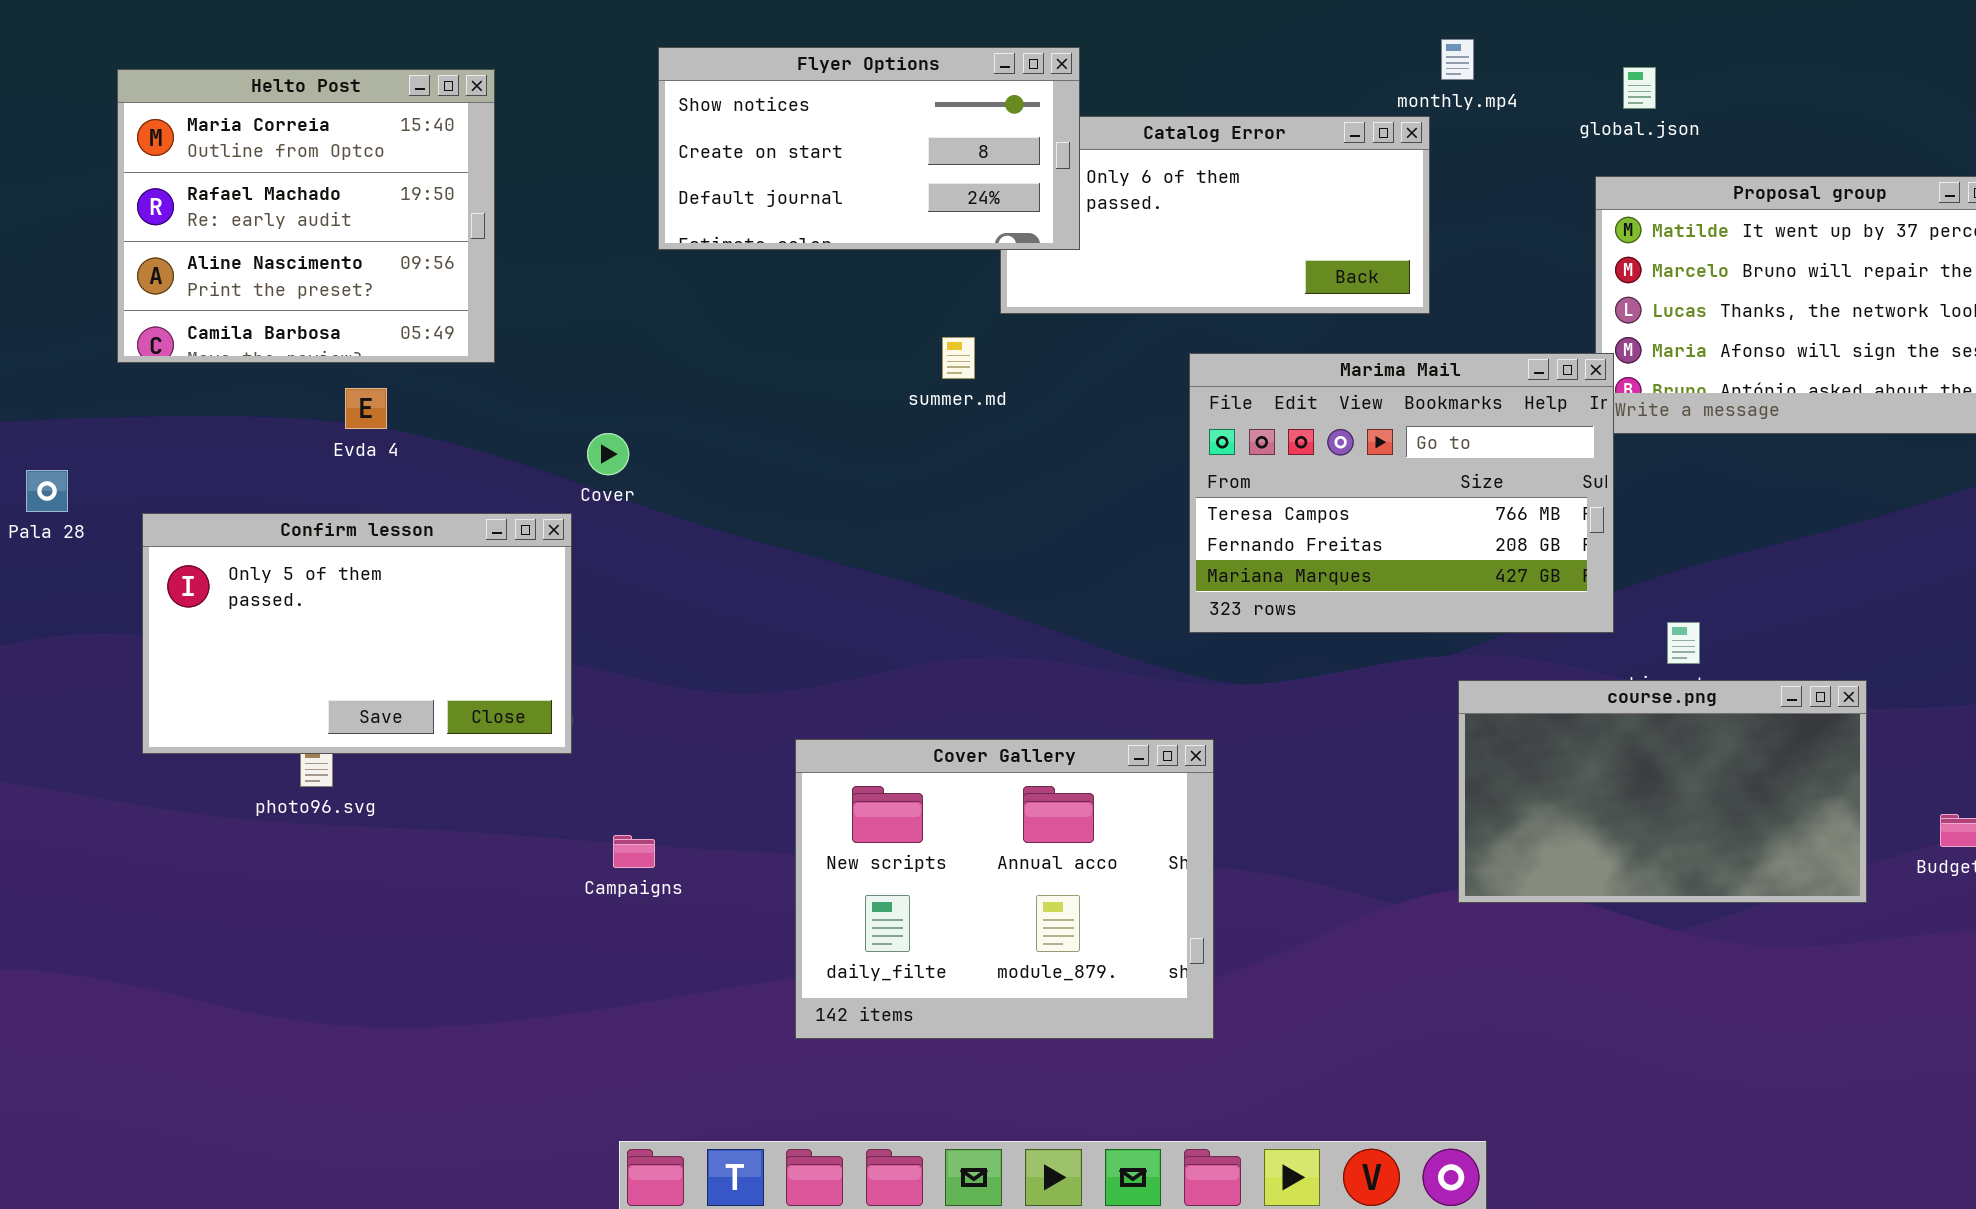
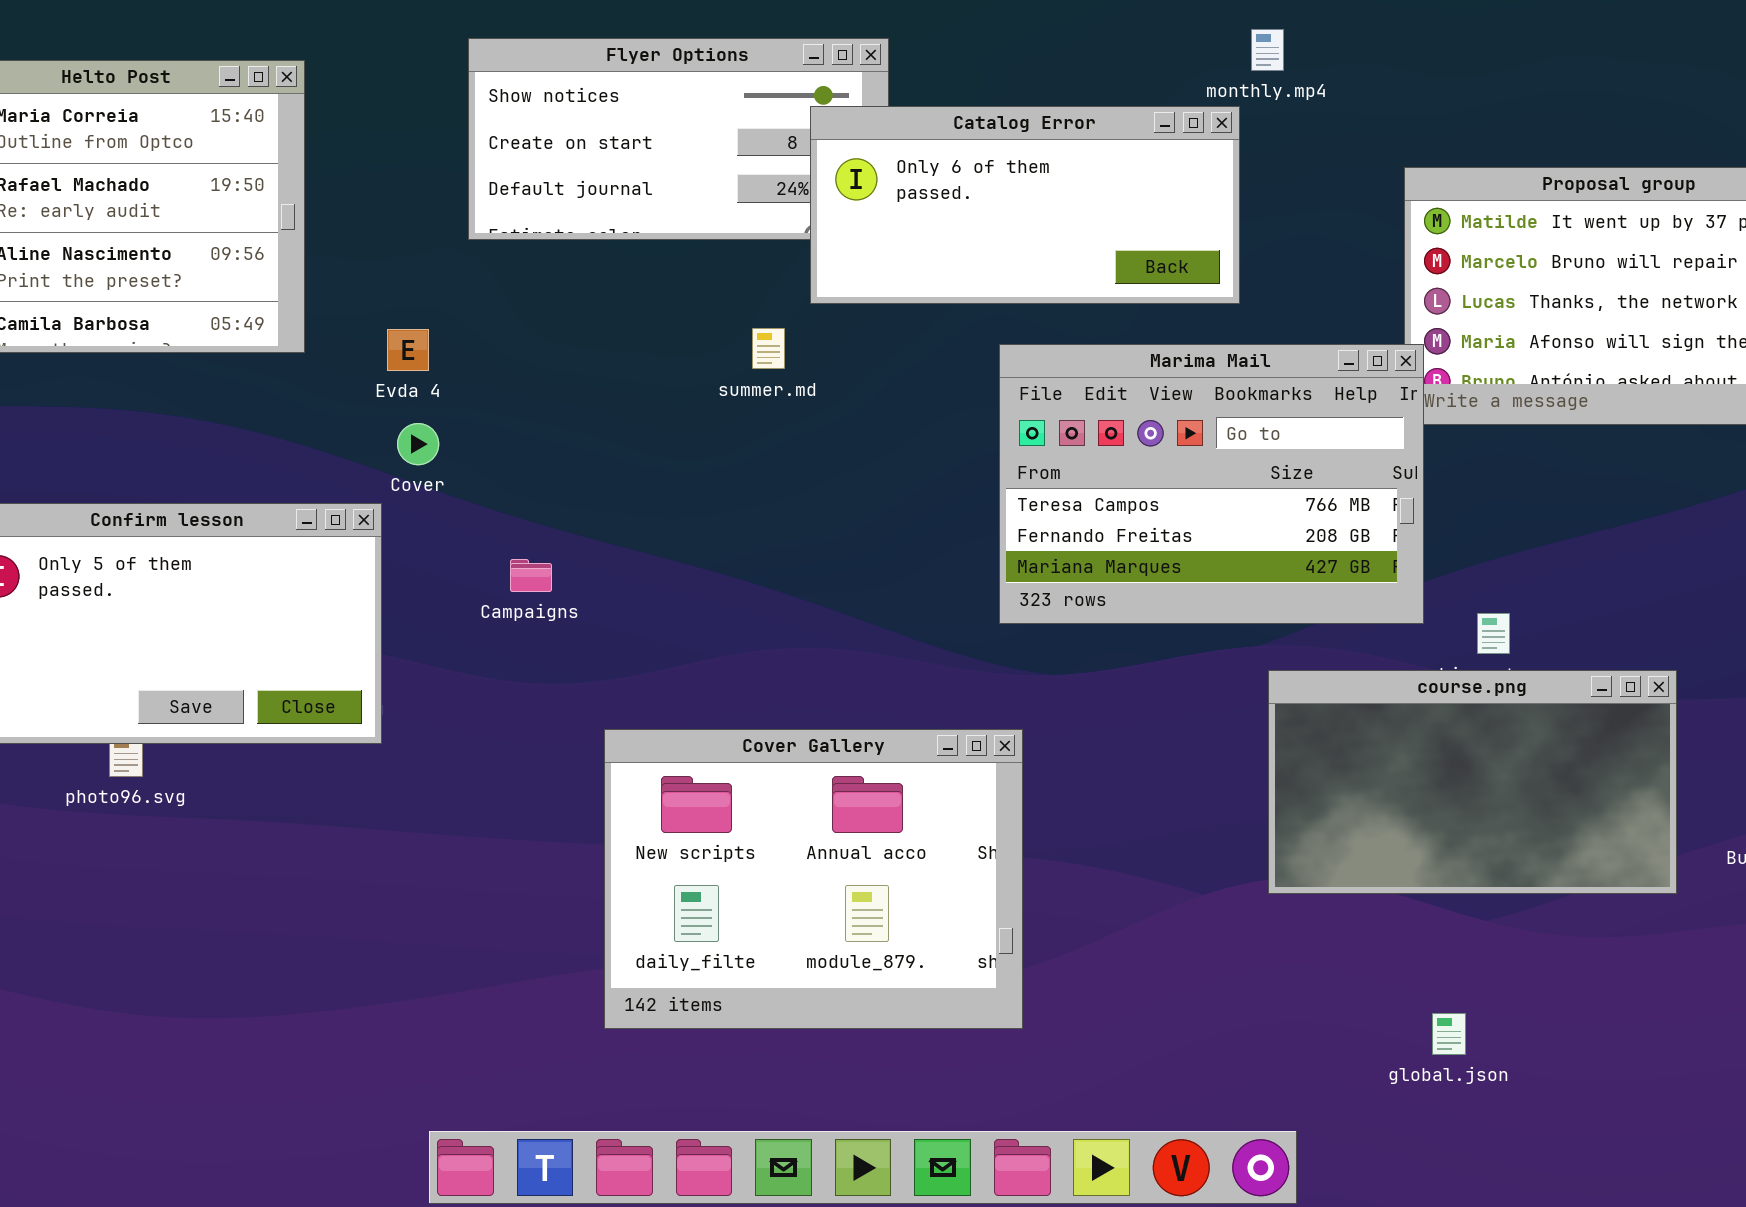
global.json: [1623,67,1656,109] -> [1432,1013,1466,1055], moved
Catalog Error: [1000,116,1430,314] -> [810,106,1240,304], raised
Evda 4: [345,388,387,429] -> [387,329,429,371], moved
Campaigns: [613,835,655,868] -> [510,559,552,592], moved

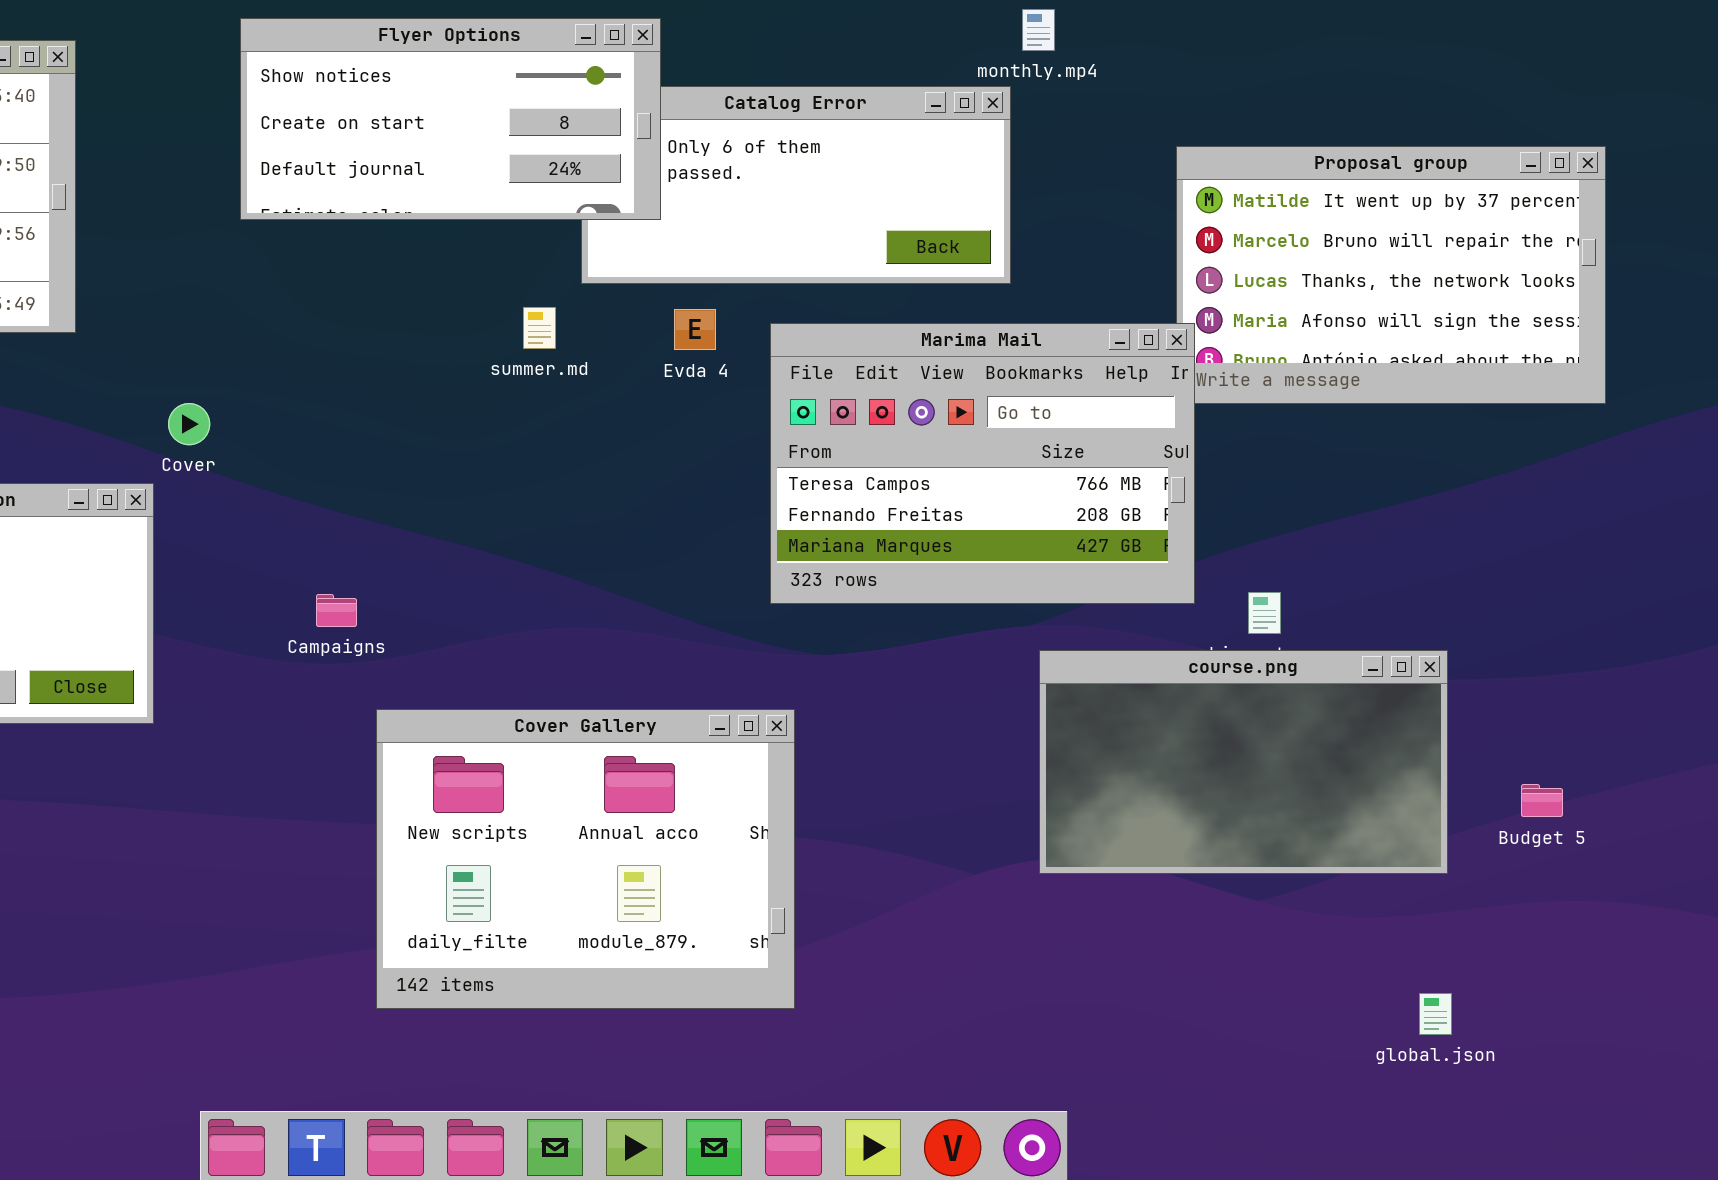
Flyer Options: [468,38,889,240] -> [240,18,661,220], raised
Evda 4: [387,329,429,371] -> [674,309,716,350], moved
Campaigns: [510,559,552,592] -> [316,594,357,627], moved
global.json: [1432,1013,1466,1055] -> [1419,993,1452,1035], moved

